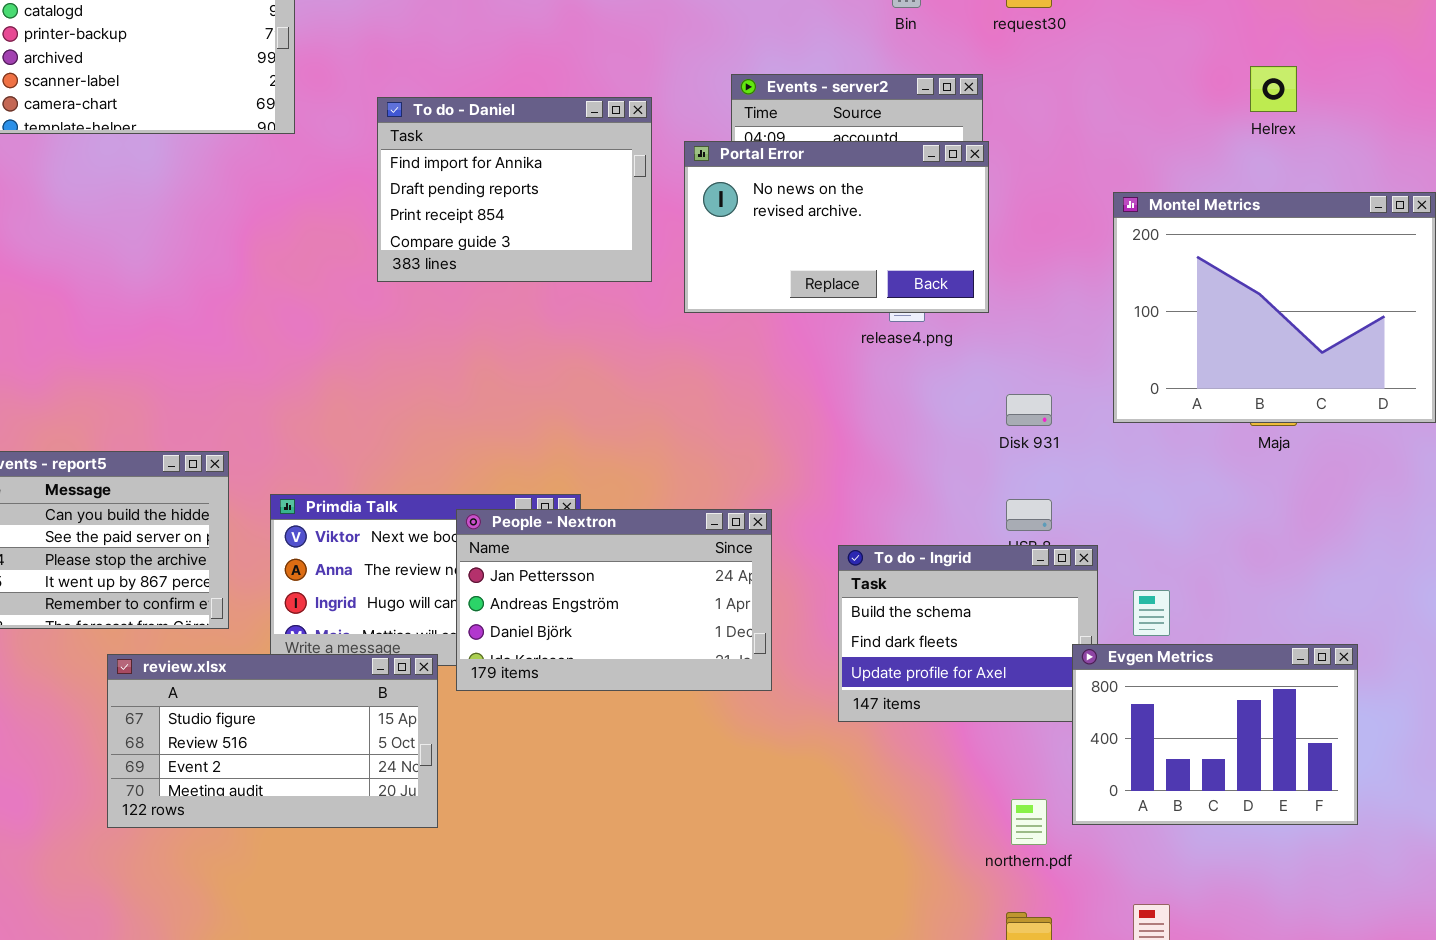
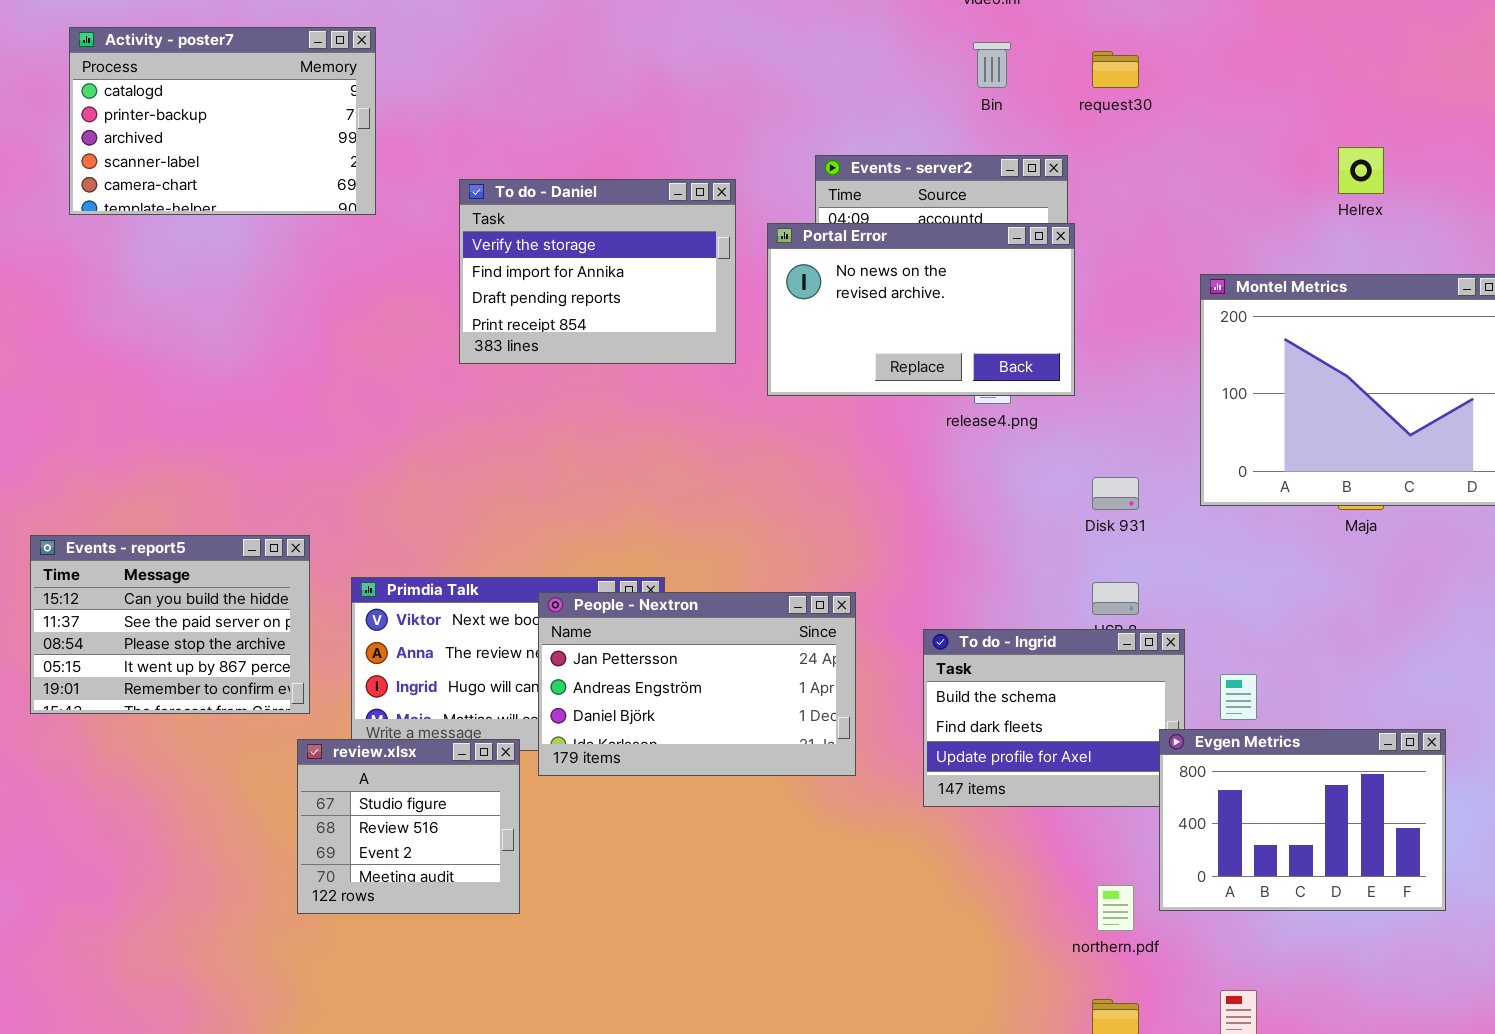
To do - Daniel: [377,97,652,282] -> [459,179,736,364], scrolled up 1 row
review.xlsx: [107,654,438,828] -> [297,739,520,914], resized

